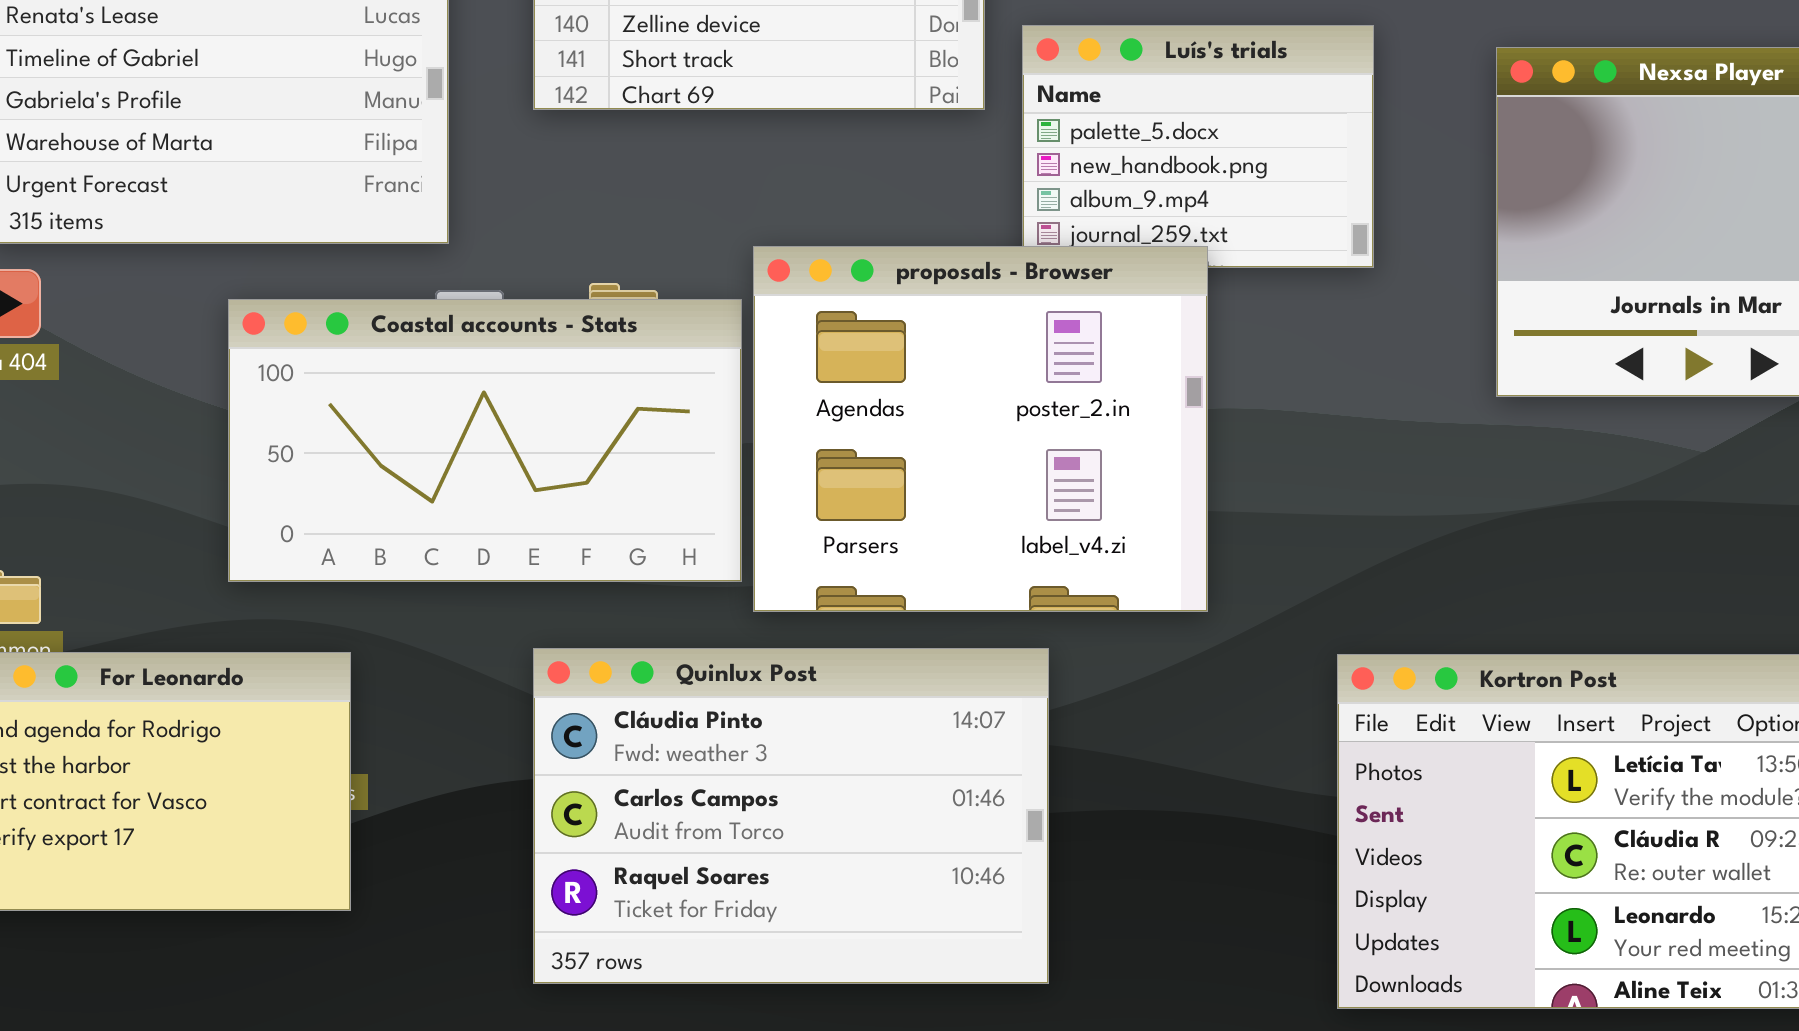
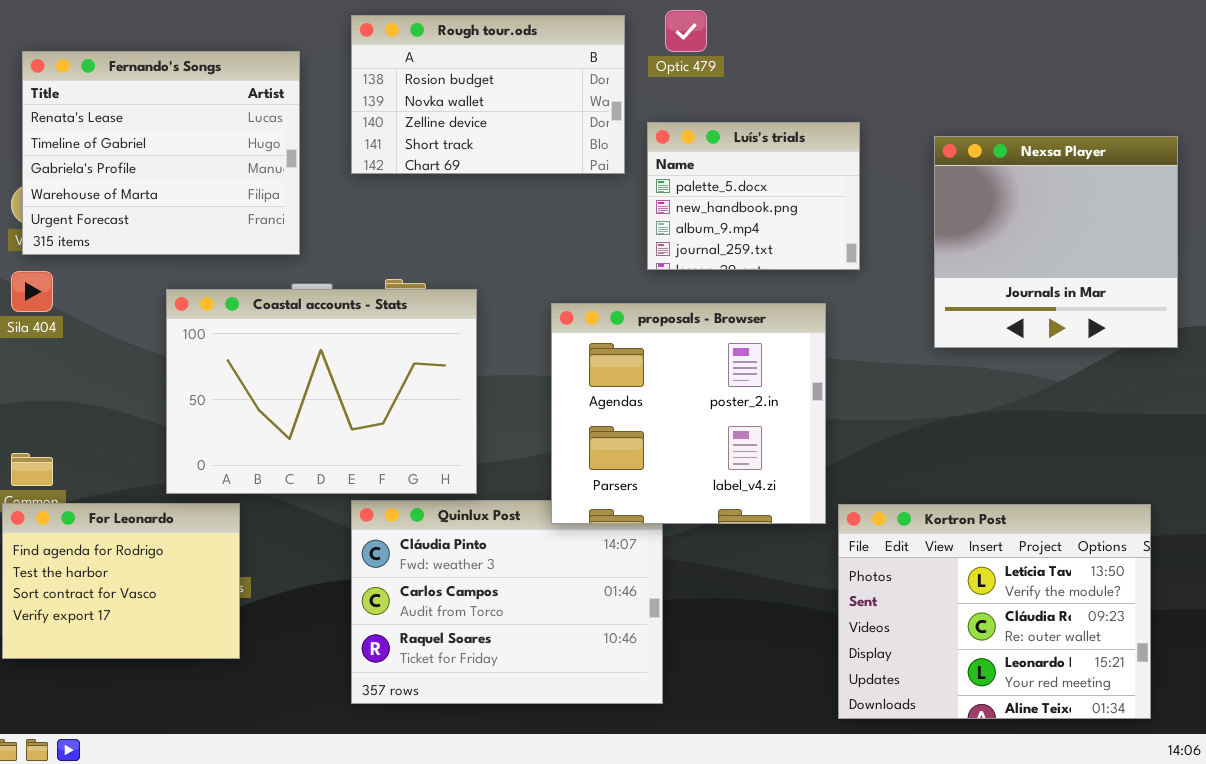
proposals - Browser: [753,246,1208,612] -> [551,303,826,524], moved
Coastal accounts - Stats: [228,299,742,582] -> [166,289,477,494], resized

